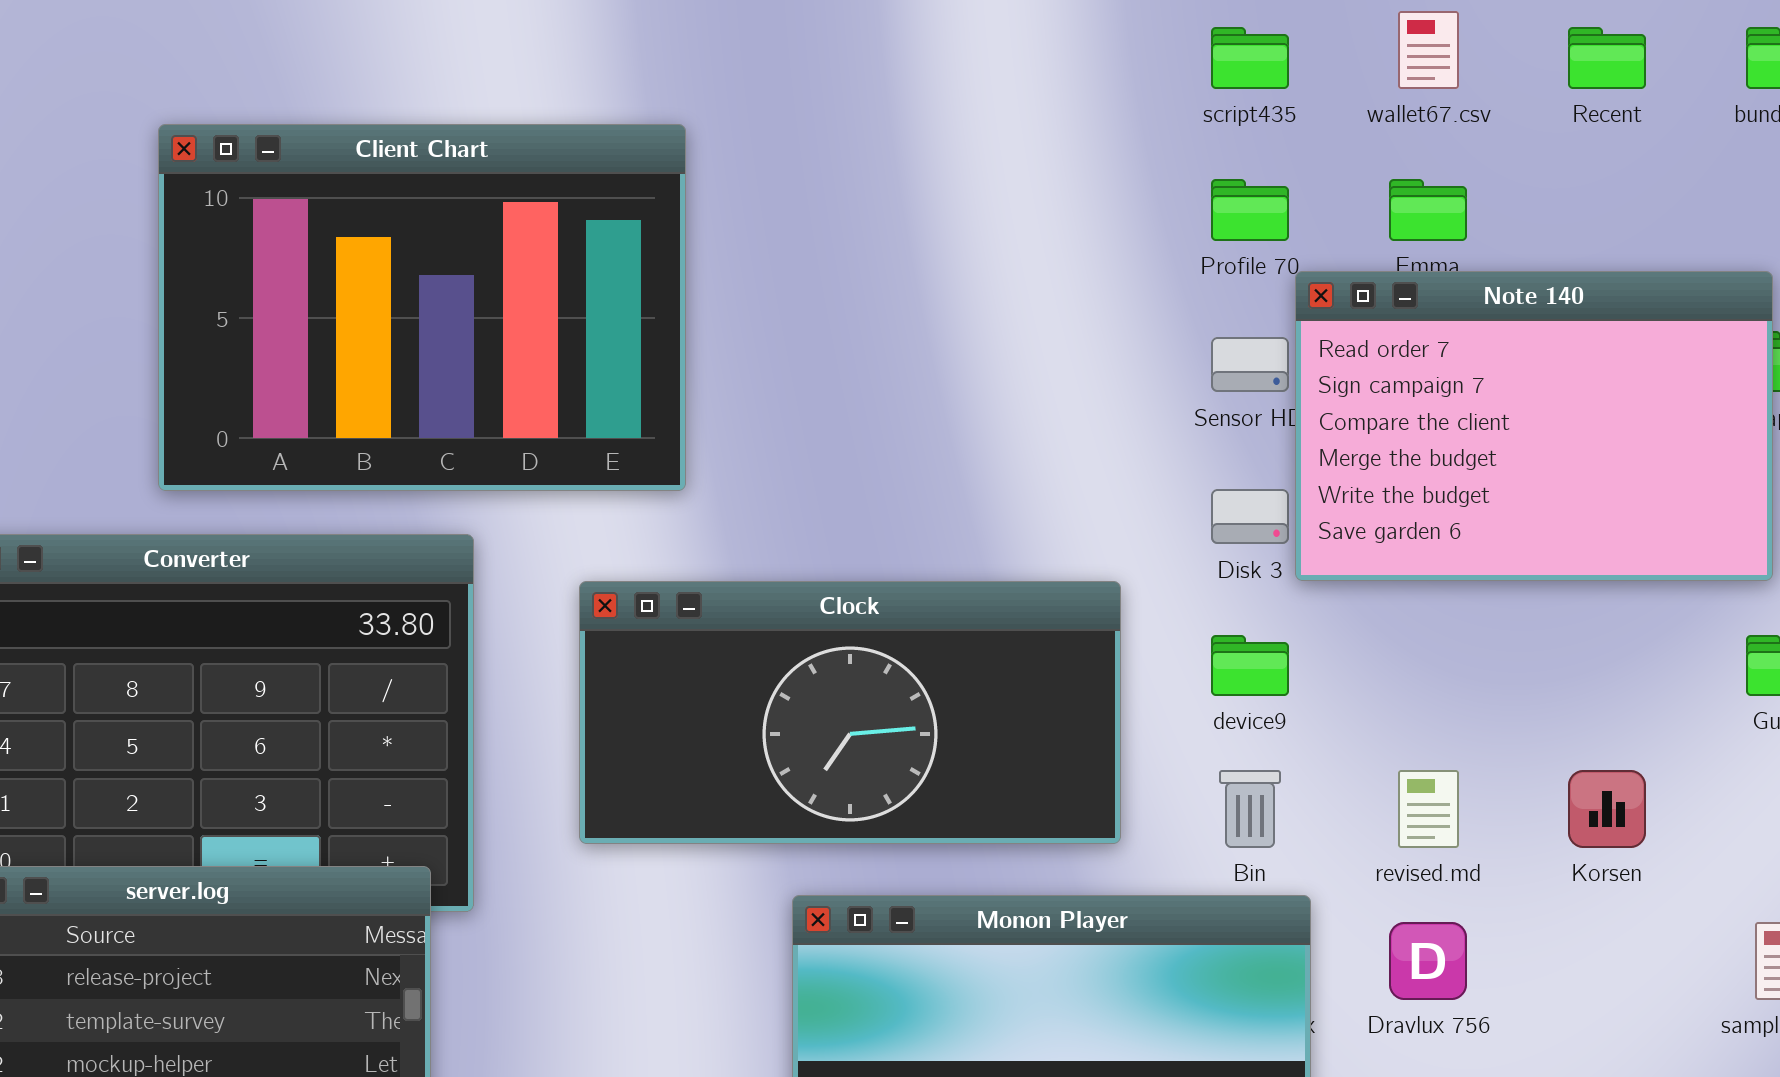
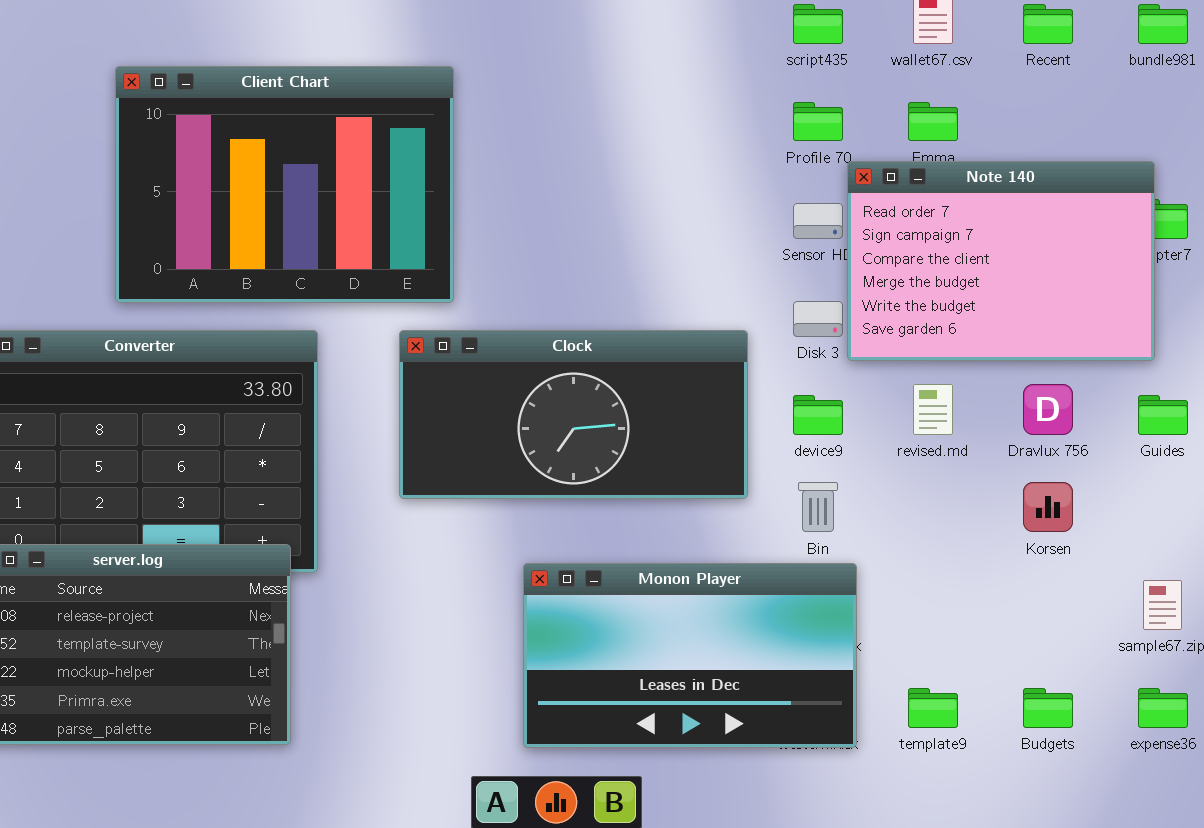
Clock: [579,581,1121,844] -> [399,330,748,499], moved
revised.md: [1398,770,1459,848] -> [913,384,953,435], moved
Dravlux 756: [1389,922,1467,1000] -> [1023,384,1073,435], moved

